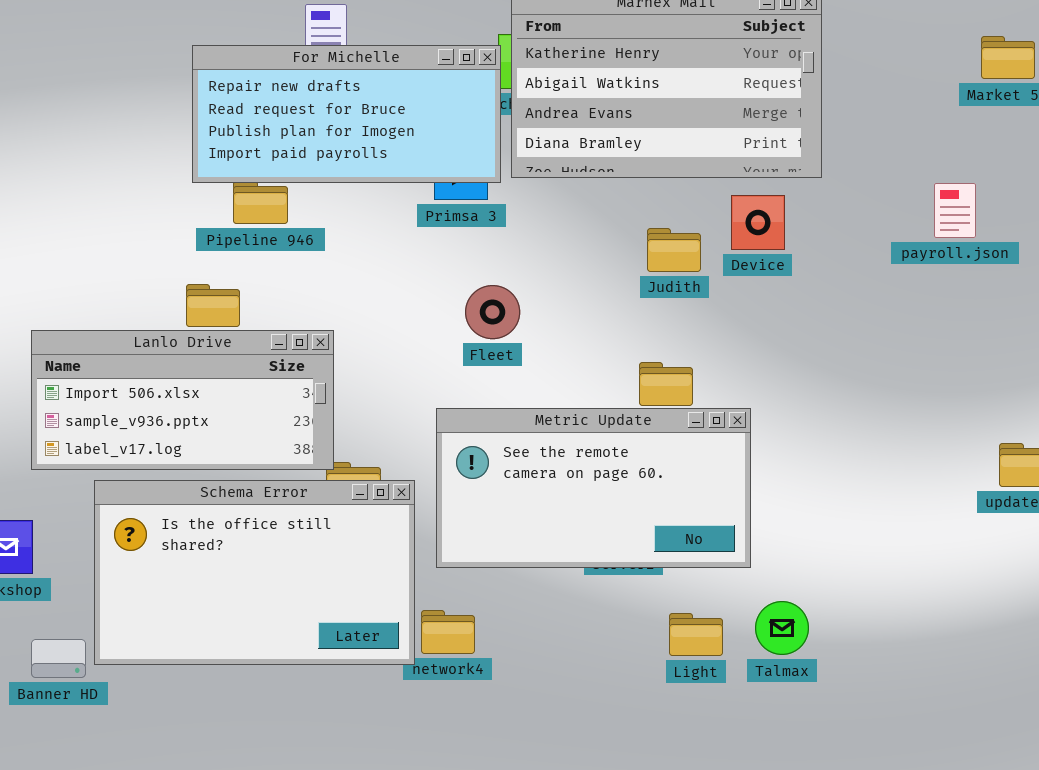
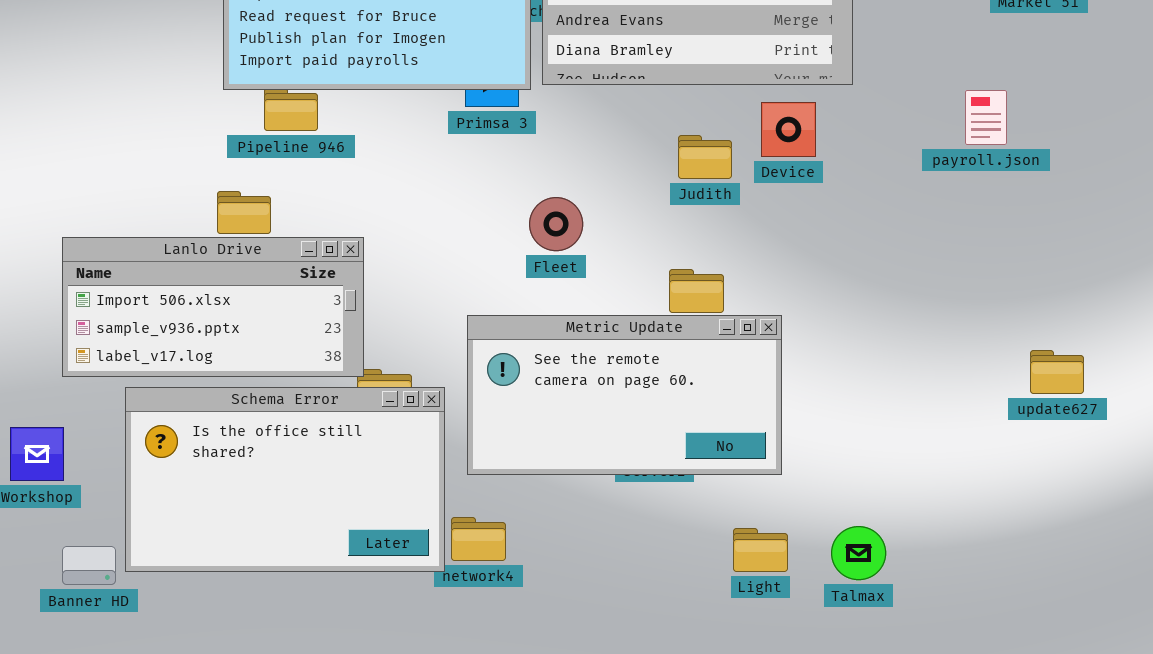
Fleet: [465,285,520,339] -> [529,197,583,251], moved
Talmax: [755,601,809,655] -> [831,526,886,580], moved
Light: [669,613,723,656] -> [733,528,788,572], moved

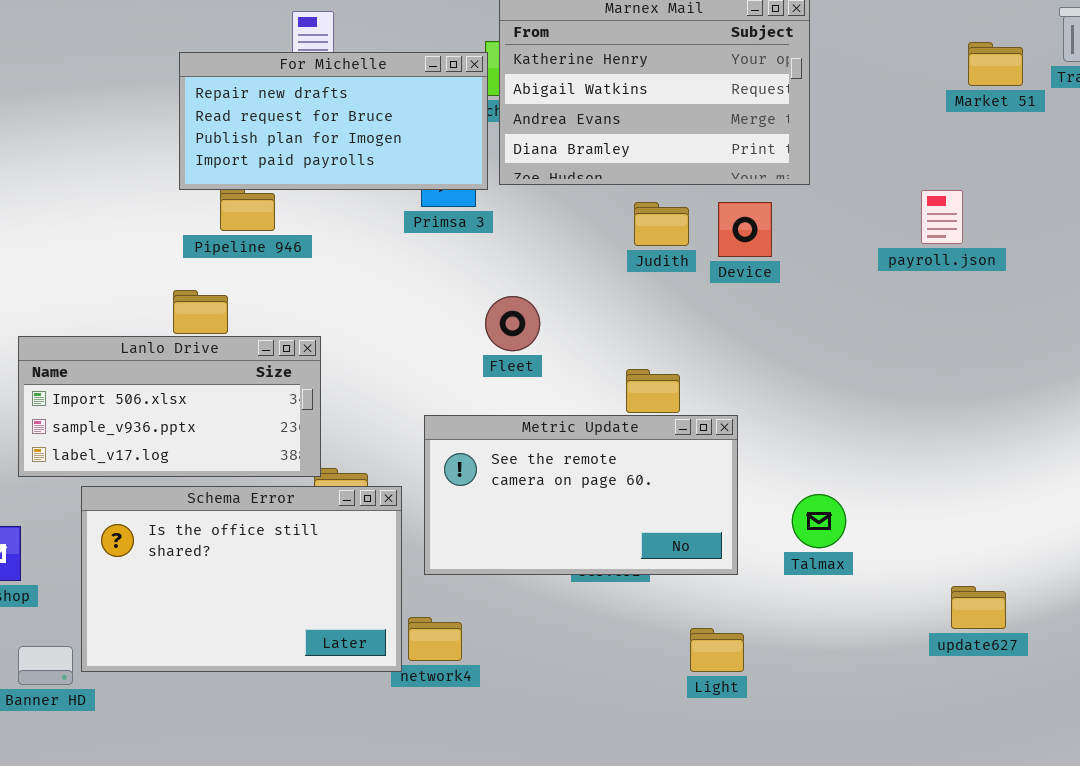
Judith: [678,135,732,179] -> [634,202,689,246], moved
update627: [1030,350,1084,394] -> [951,586,1006,629], moved
Talmax: [831,526,886,580] -> [792,494,846,548], moved

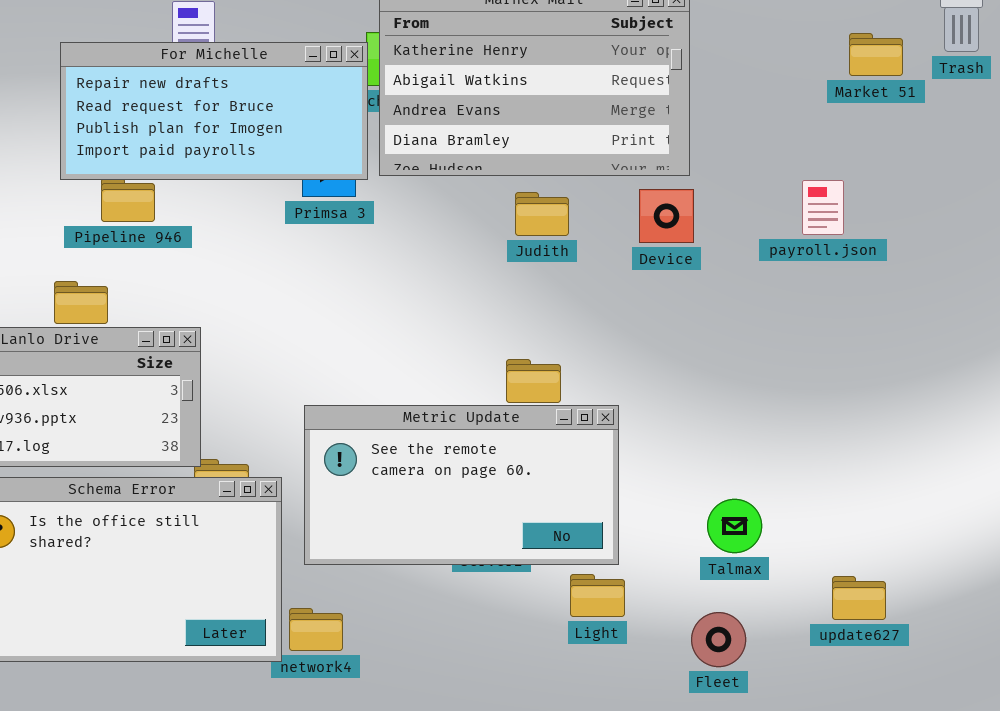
Device: [718,202,772,257] -> [639,189,694,243], moved
Fleet: [485,296,540,351] -> [691,612,746,667], moved
Talmax: [792,494,846,548] -> [707,499,762,553], moved
Light: [690,628,744,672] -> [570,574,625,617], moved

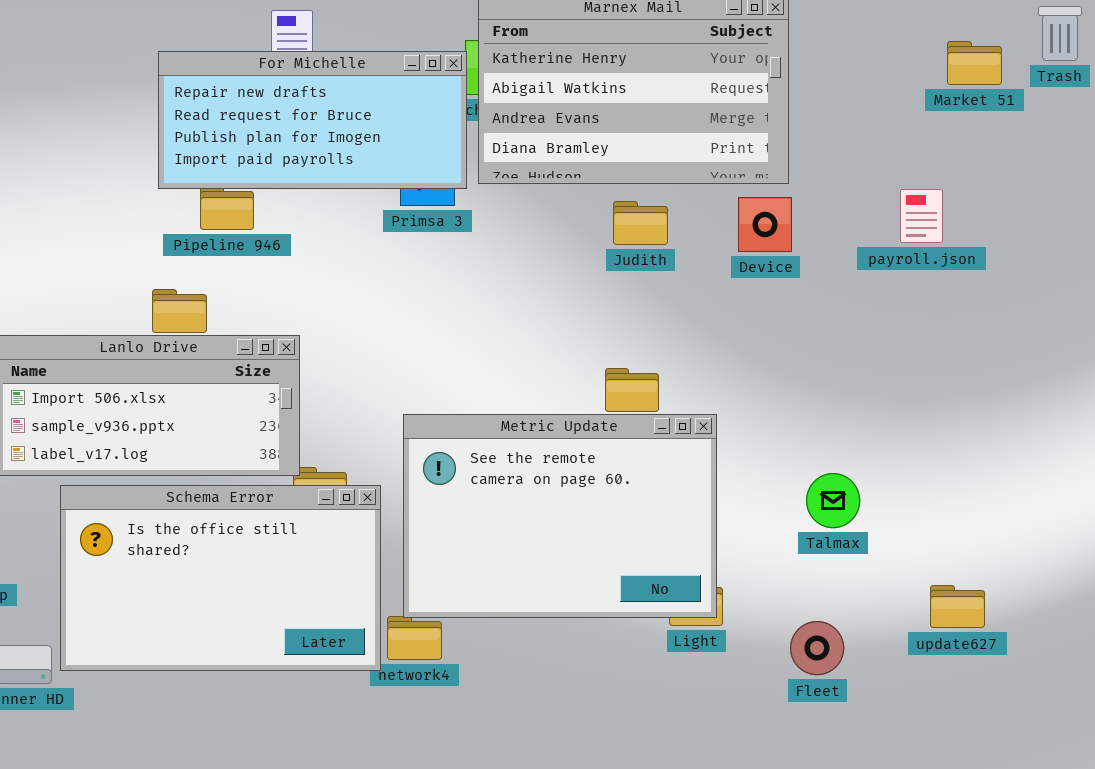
Metric Update: [304,405,619,565] -> [403,414,717,618], resized
Talmax: [707,499,762,553] -> [806,473,860,528], moved

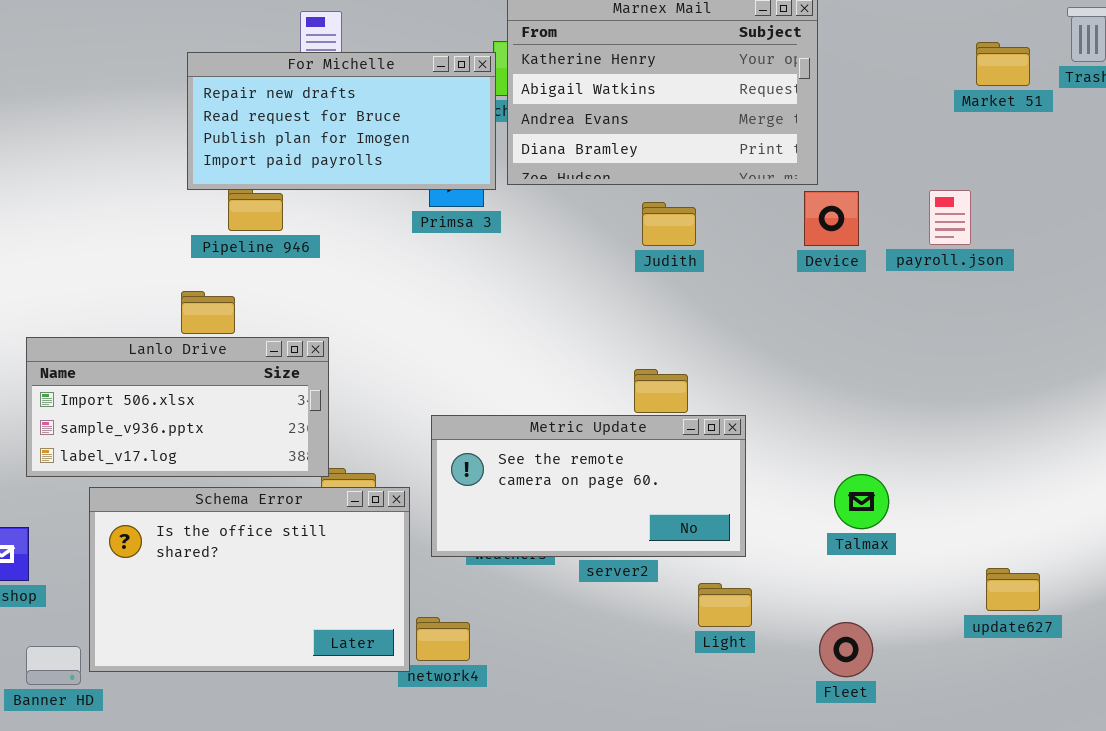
Device: [738,197,792,252] -> [804,191,859,246], moved
Metric Update: [403,414,717,618] -> [431,415,746,557], resized
update627: [930,585,985,628] -> [986,568,1040,611], moved

